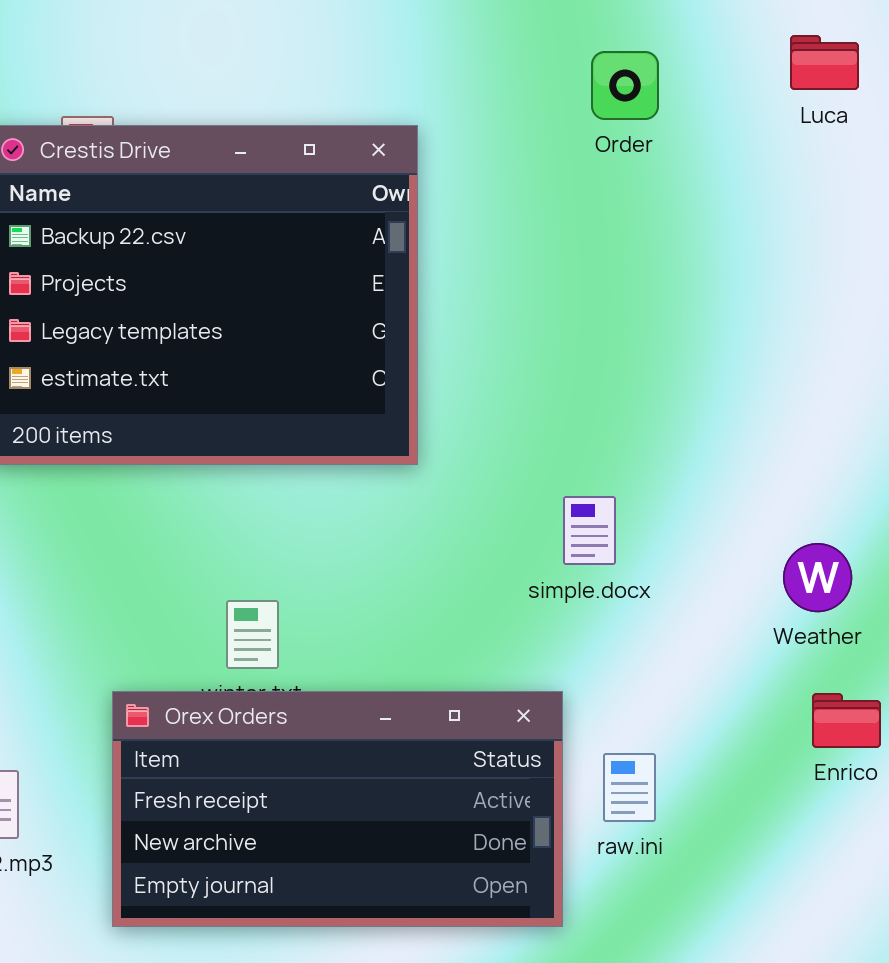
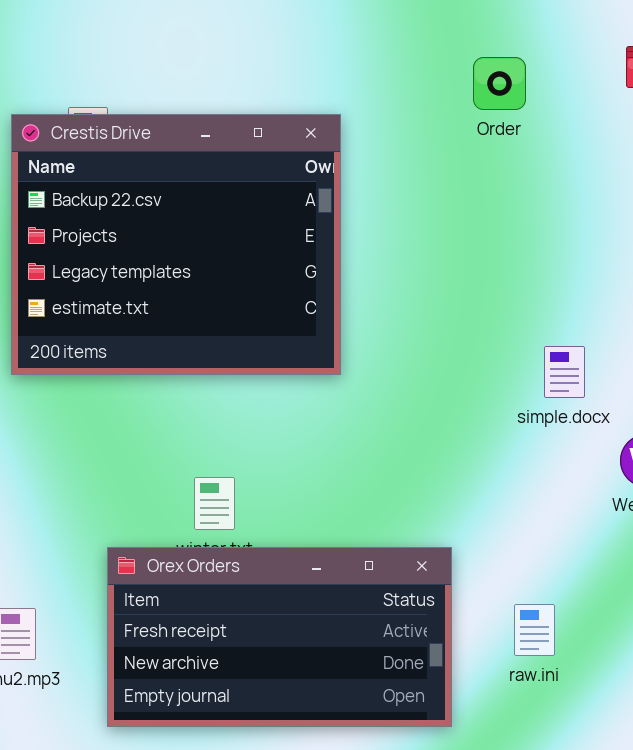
simple.docx: [563,496,616,565] -> [544,346,585,398], moved
raw.ini: [603,753,656,822] -> [514,604,555,656], moved

